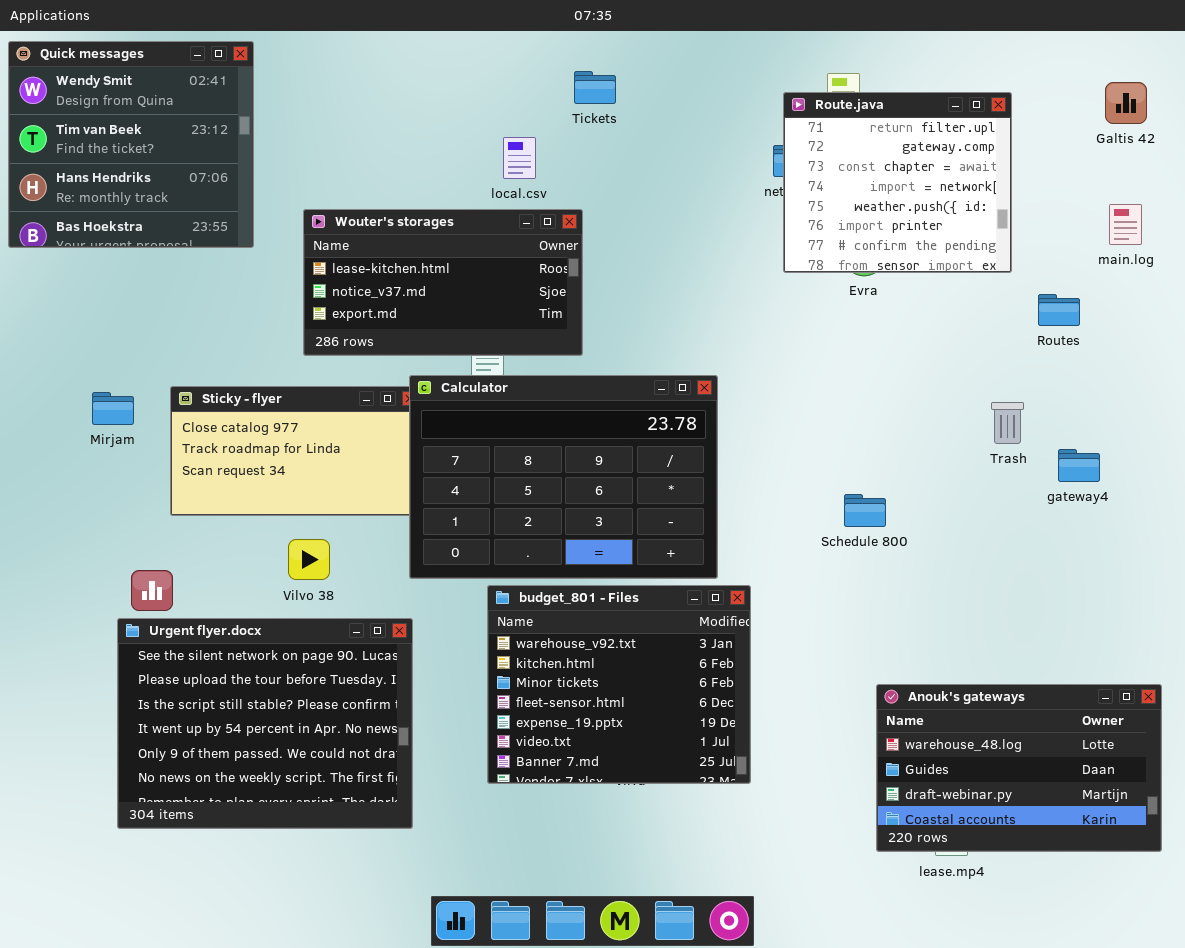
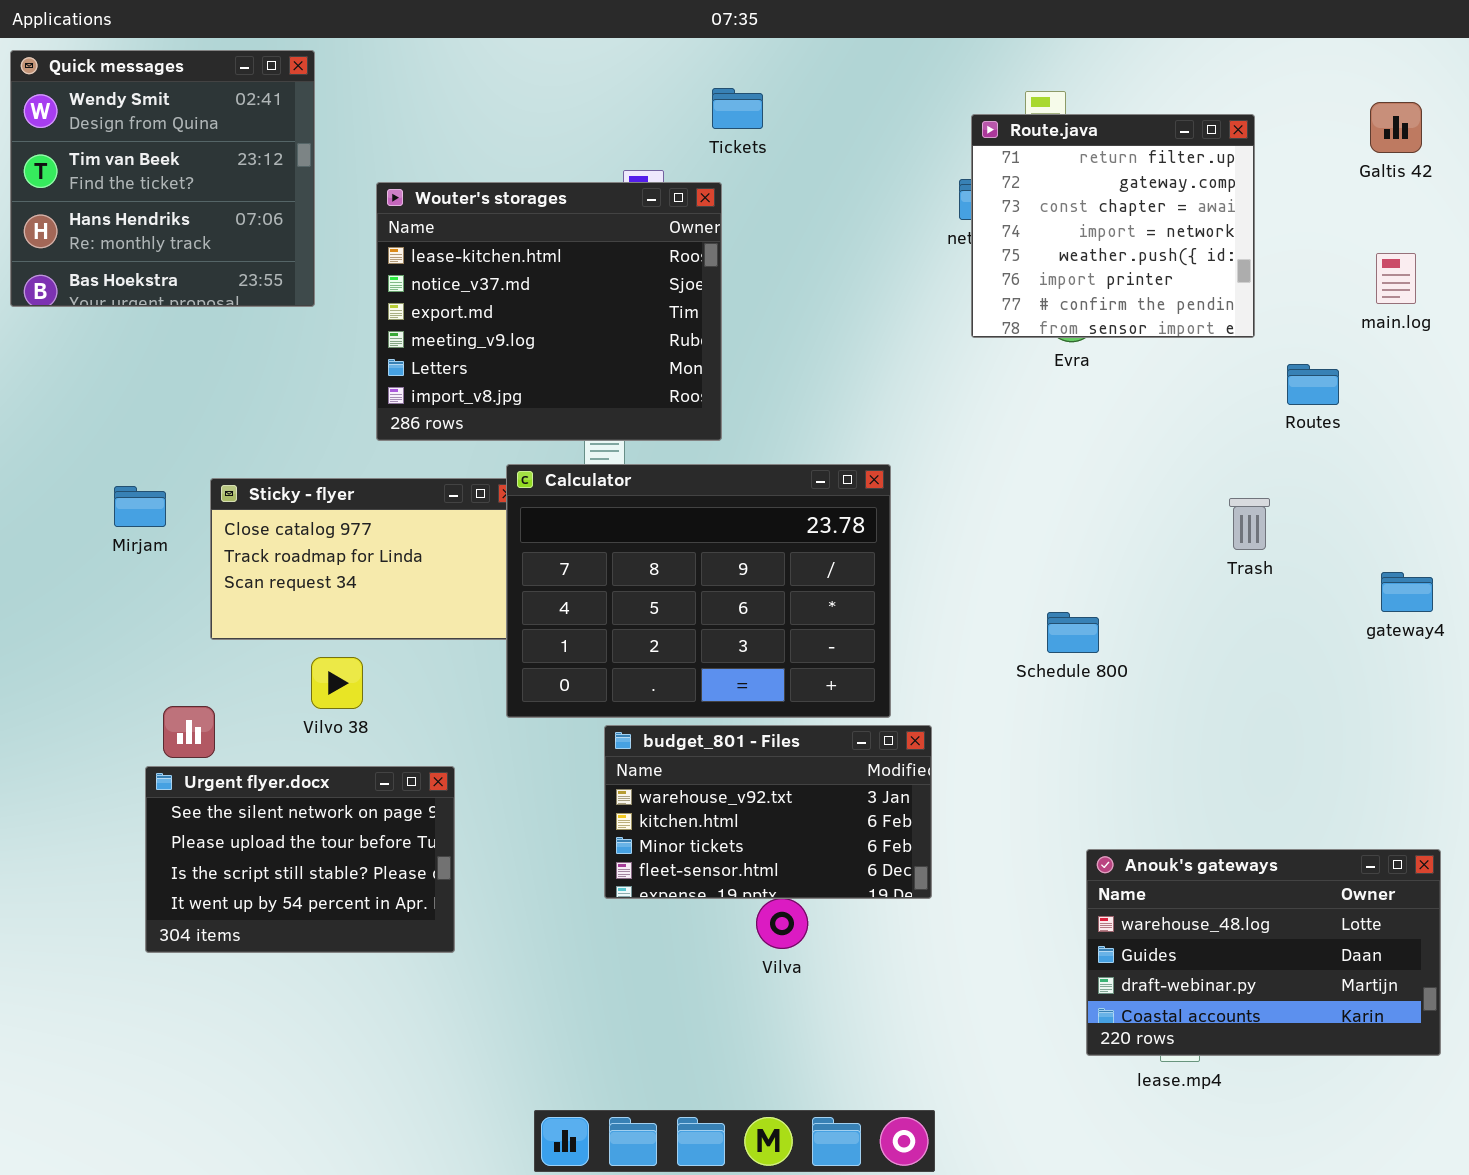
Wouter's storages: [303,209,583,356] -> [376,182,722,441], resized
gateway4: [1058,449,1100,482] -> [1381,572,1433,612], moved
Vilvo 38: [288,539,330,580] -> [311,657,363,709], moved
budget_801 - Files: [487,585,751,784] -> [604,725,932,899], resized
Urgent flyer.docx: [117,618,413,829] -> [145,766,455,953], resized

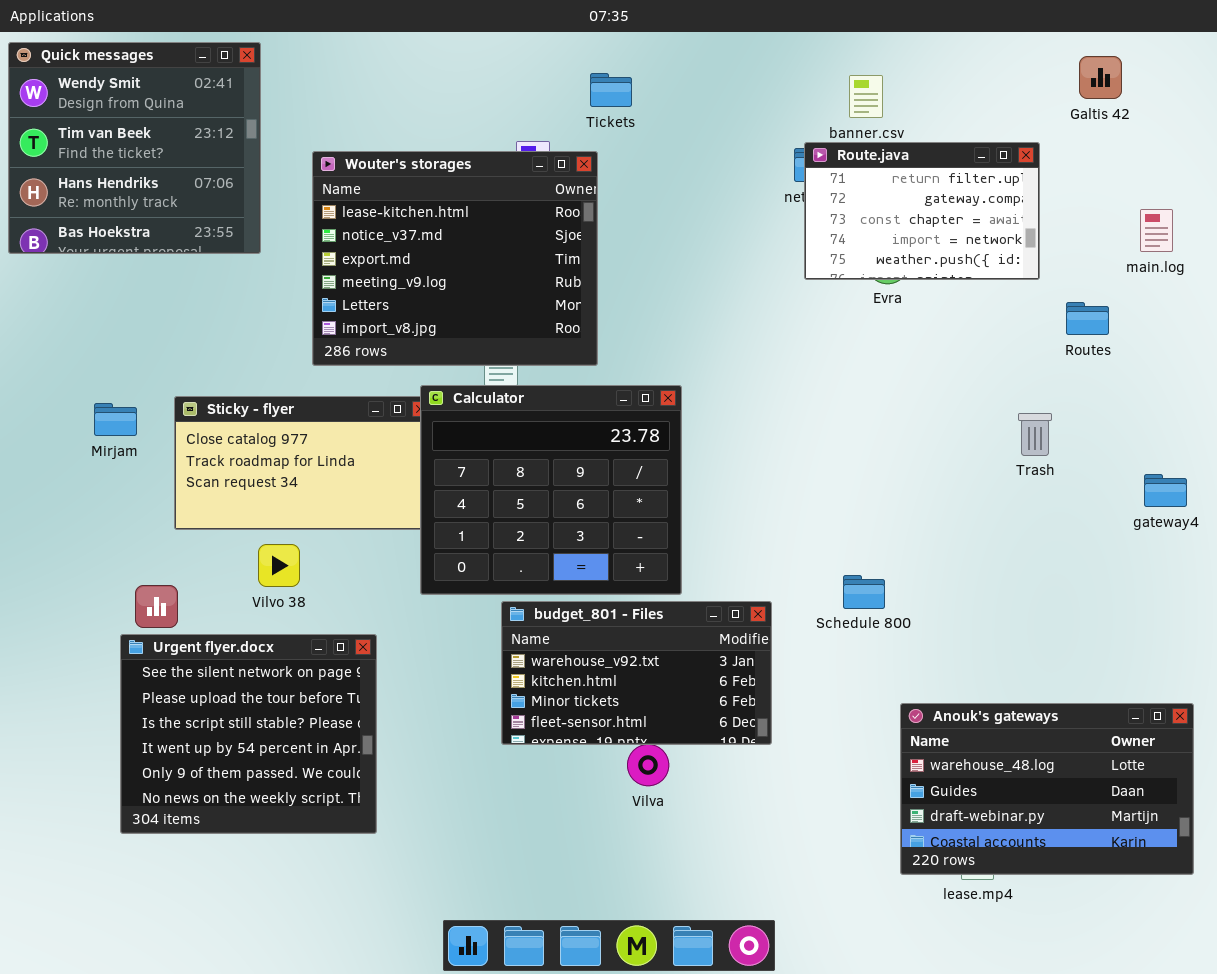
Galtis 42: [1370,102,1422,153] -> [1079,56,1122,99], moved
Route.java: [971,114,1255,338] -> [804,142,1040,280], resized
Calculator: [506,464,891,718] -> [420,385,682,595], resized
Schedule 800: [1047,612,1099,653] -> [843,575,885,609], moved
Urgent flyer.docx: [145,766,455,953] -> [120,634,377,834], resized

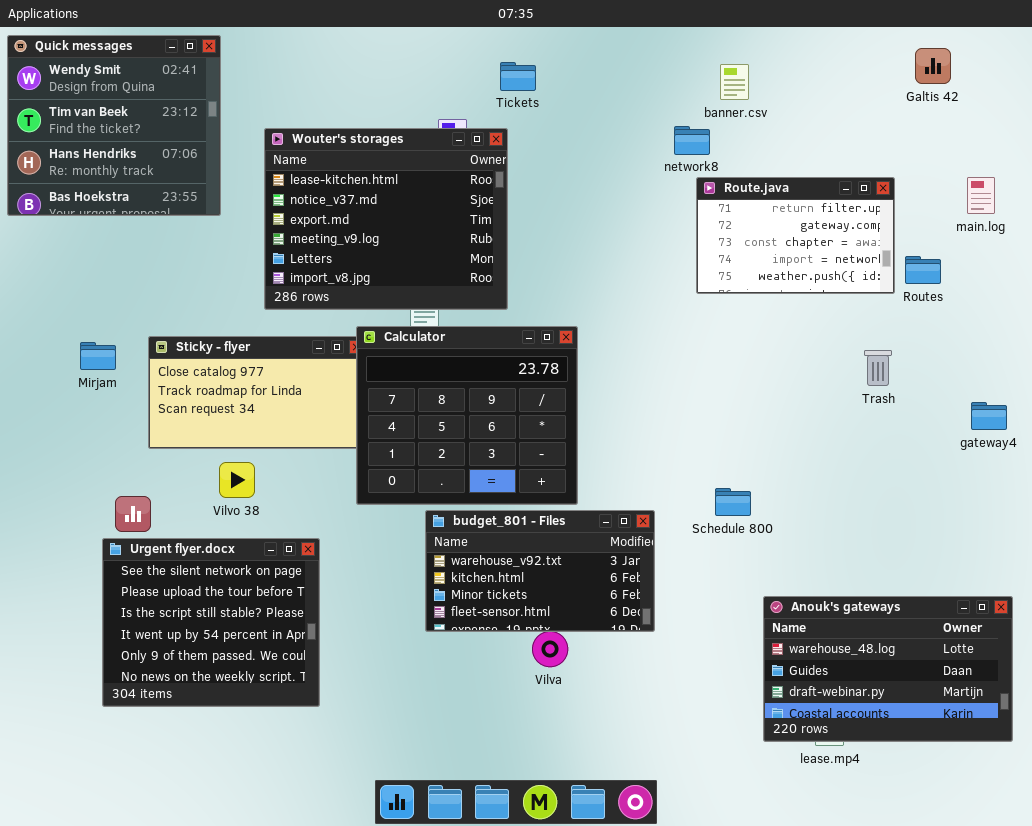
Route.java: [804,142,1040,280] -> [696,177,895,294], moved

